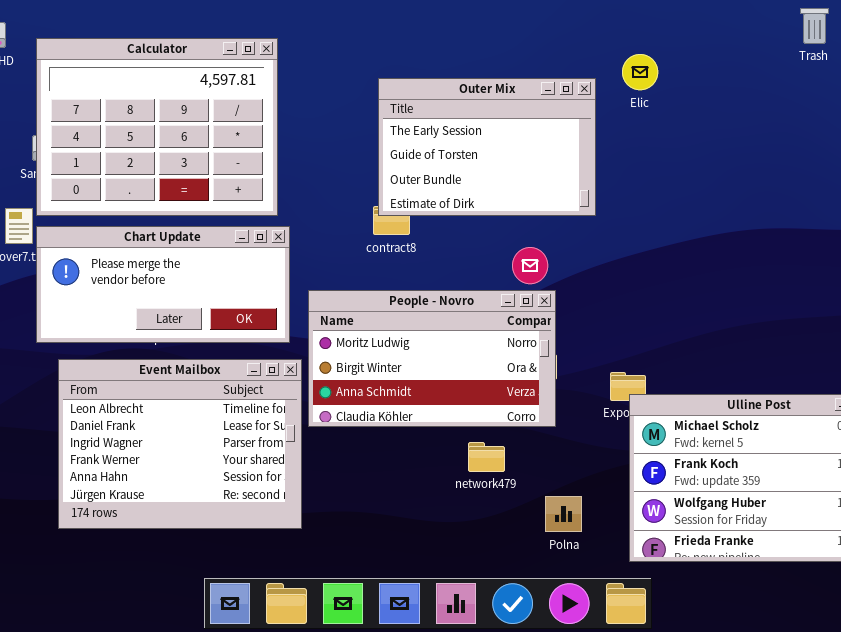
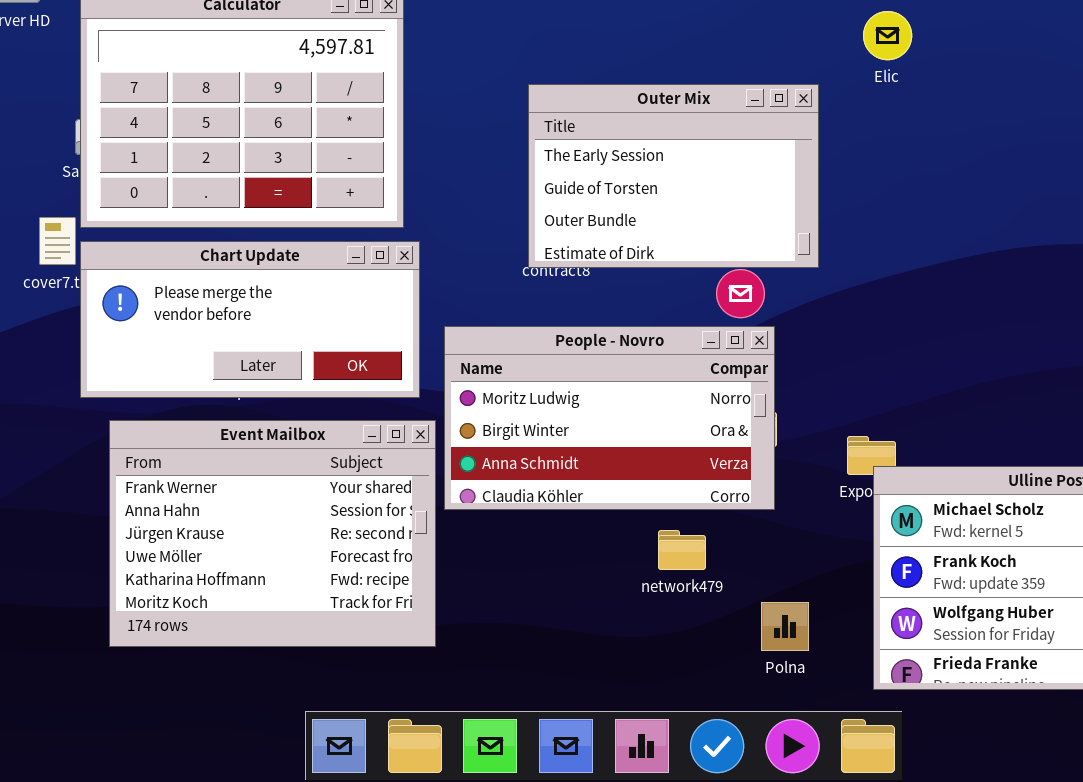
Outer Mix: [378,78,596,216] -> [528,84,819,268], moved
Event Mailbox: [58,359,302,529] -> [109,420,436,647], scrolled down 3 rows

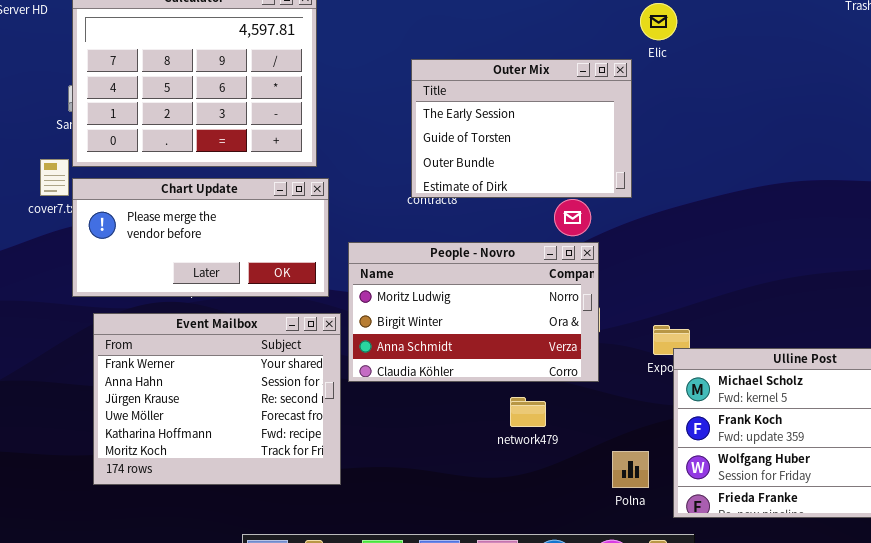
Elic: [863,11,912,60] -> [640,3,677,40], moved
Polna: [761,602,809,651] -> [612,451,649,488], moved

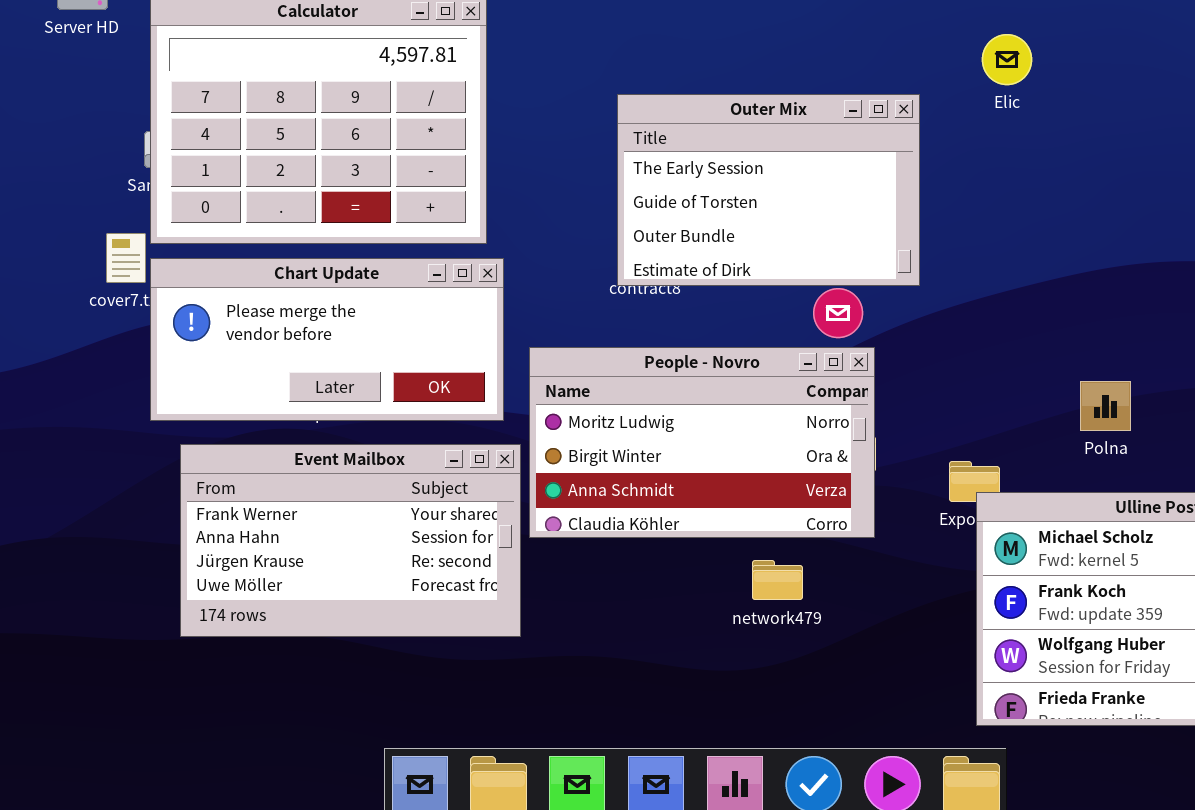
Elic: [640,3,677,40] -> [982,34,1032,85], moved
Event Mailbox: [93,313,341,485] -> [180,444,521,637], resized
Polna: [612,451,649,488] -> [1080,381,1131,431], moved

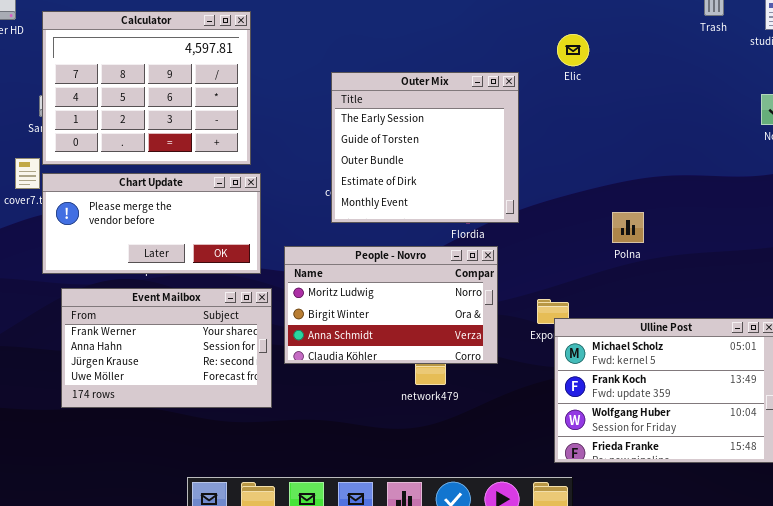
Outer Mix: [617,94,920,286] -> [331,72,519,223], resized
People - Novro: [529,347,875,538] -> [284,246,498,364], moved
Polna: [1080,381,1131,431] -> [612,212,644,243], moved

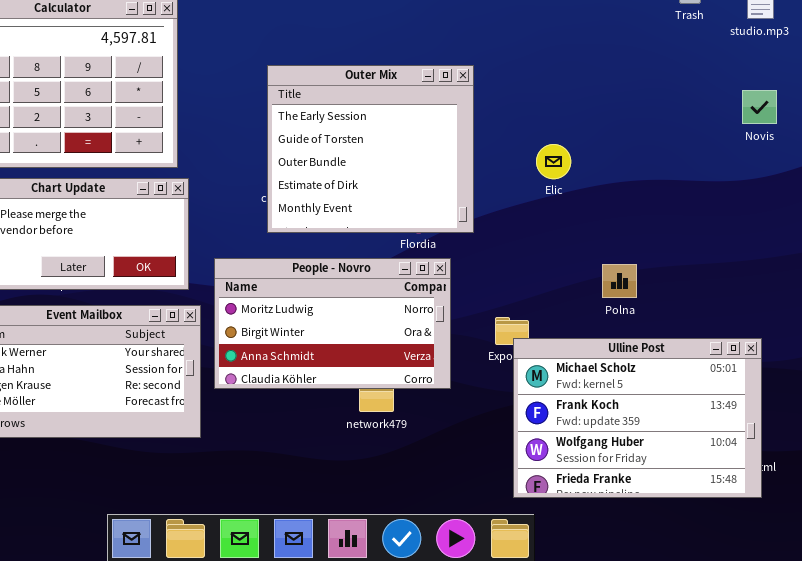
Elic: [557,34,589,66] -> [536,144,571,179], moved
Polna: [612,212,644,243] -> [602,264,637,298], moved

